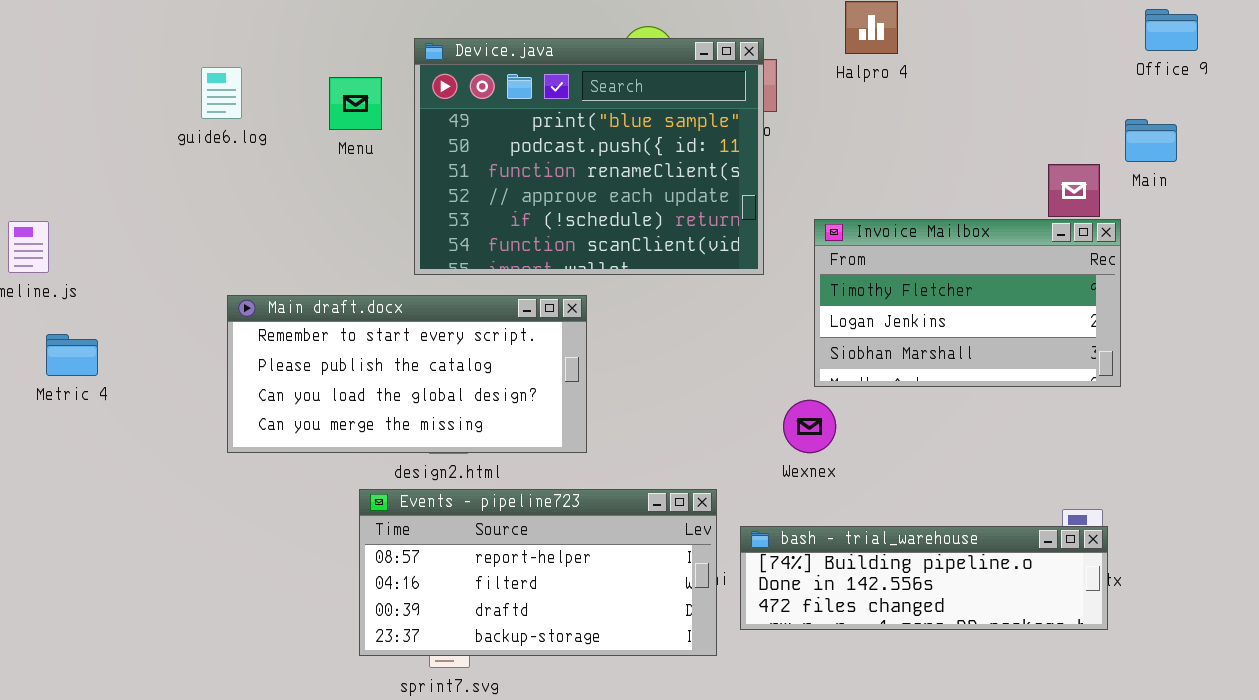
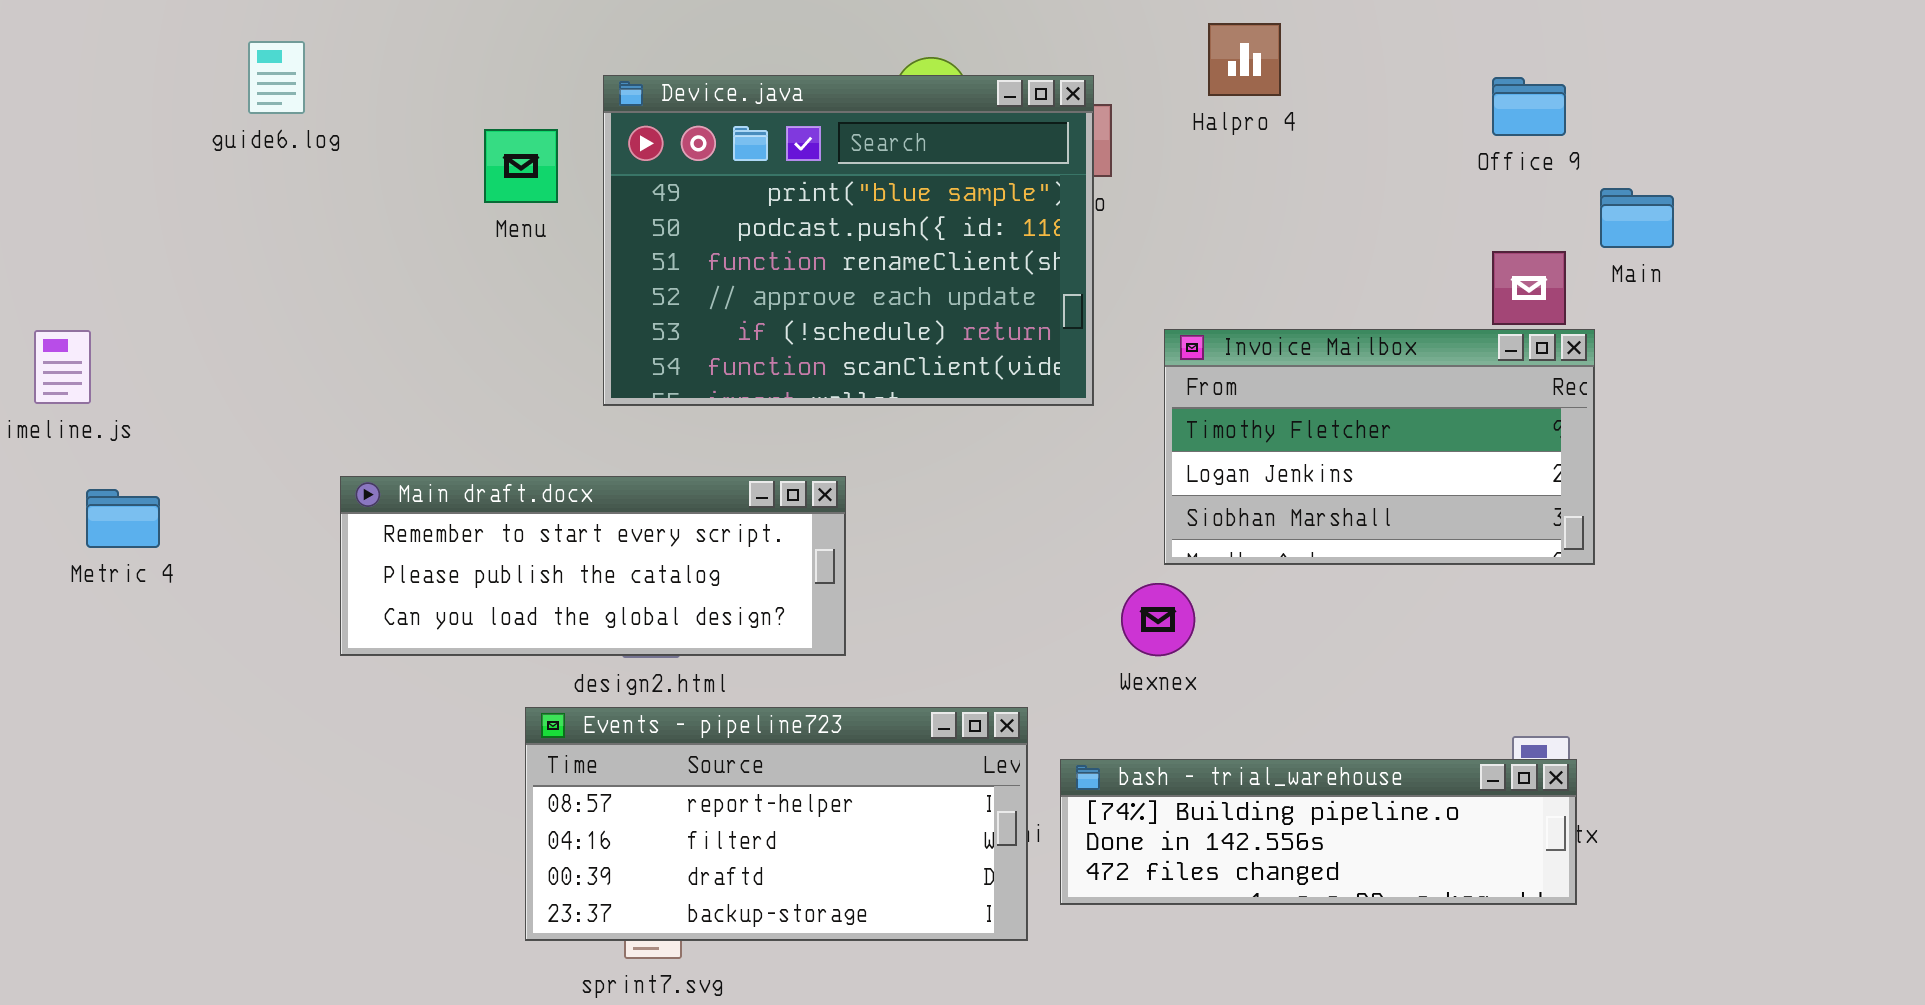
Office 9: [1145,9,1198,51] -> [1492,77,1566,136], moved
guide6.log: [201,67,242,119] -> [248,41,305,114], moved
Main draft.docx: [227,295,587,453] -> [340,476,846,656], resized

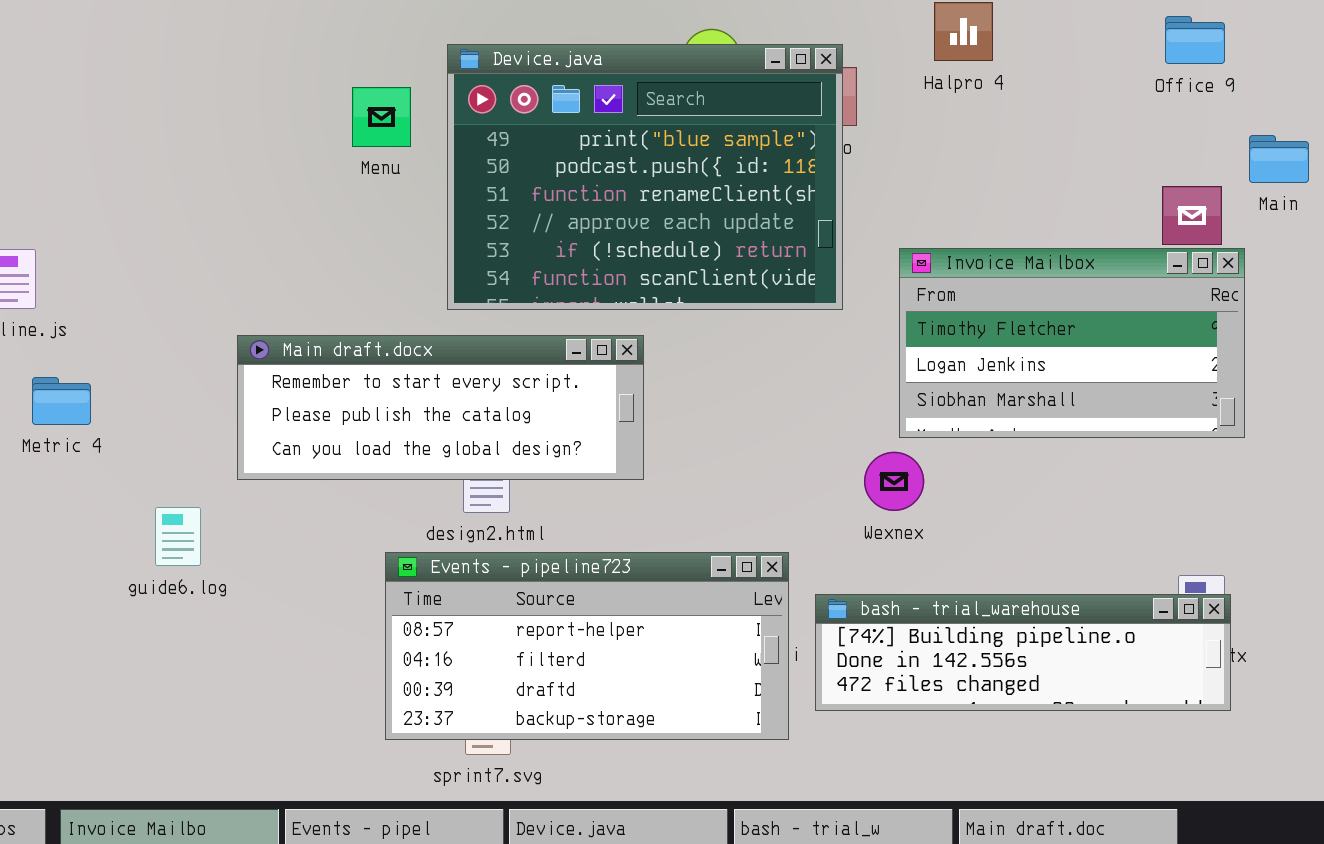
guide6.log: [248,41,305,114] -> [155,507,201,566], moved
Office 9: [1492,77,1566,136] -> [1165,16,1225,64], moved
Main draft.docx: [340,476,846,656] -> [237,335,644,480], moved

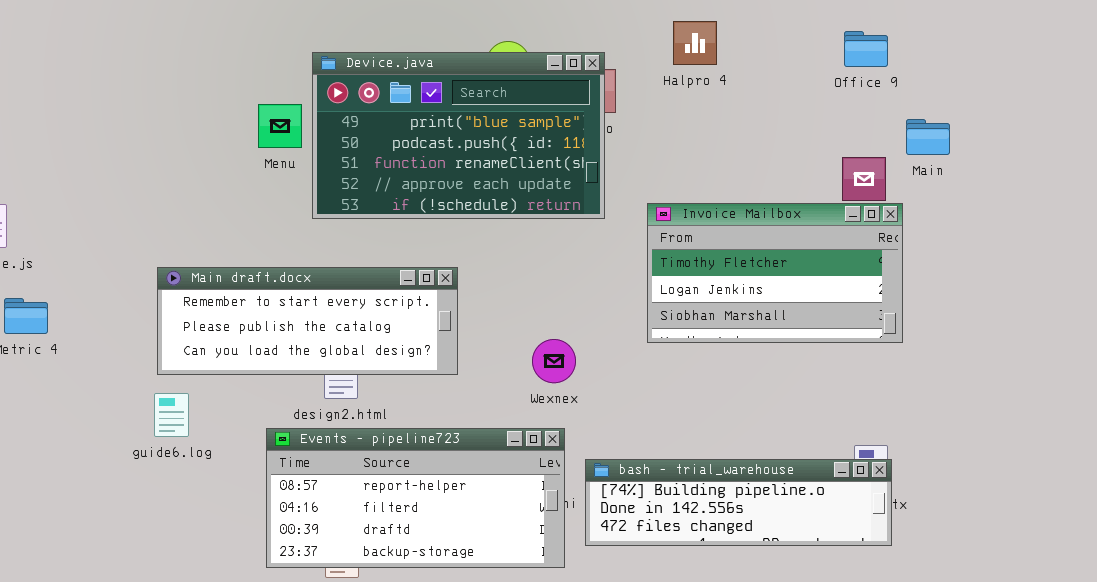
Device.java: [447,44,843,310] -> [312,52,605,219], resized
Menu: [352,87,411,147] -> [258,104,302,148], moved
Wexnex: [864,452,924,511] -> [532,339,576,383], moved
guide6.log: [155,507,201,566] -> [154,393,189,437], moved

